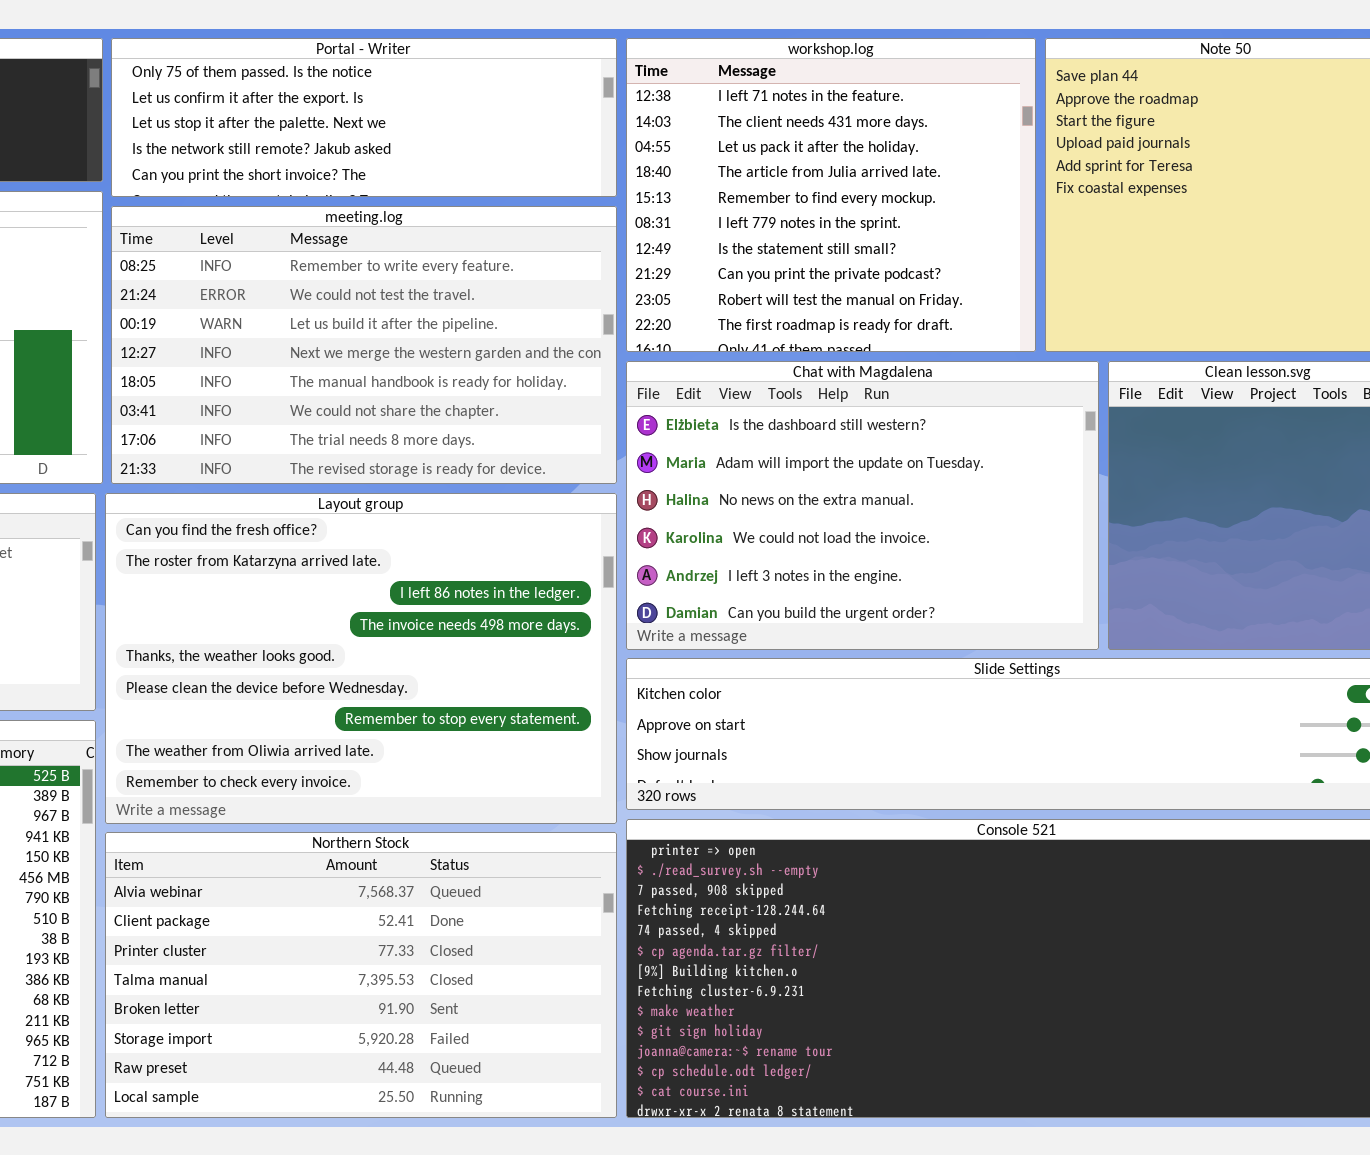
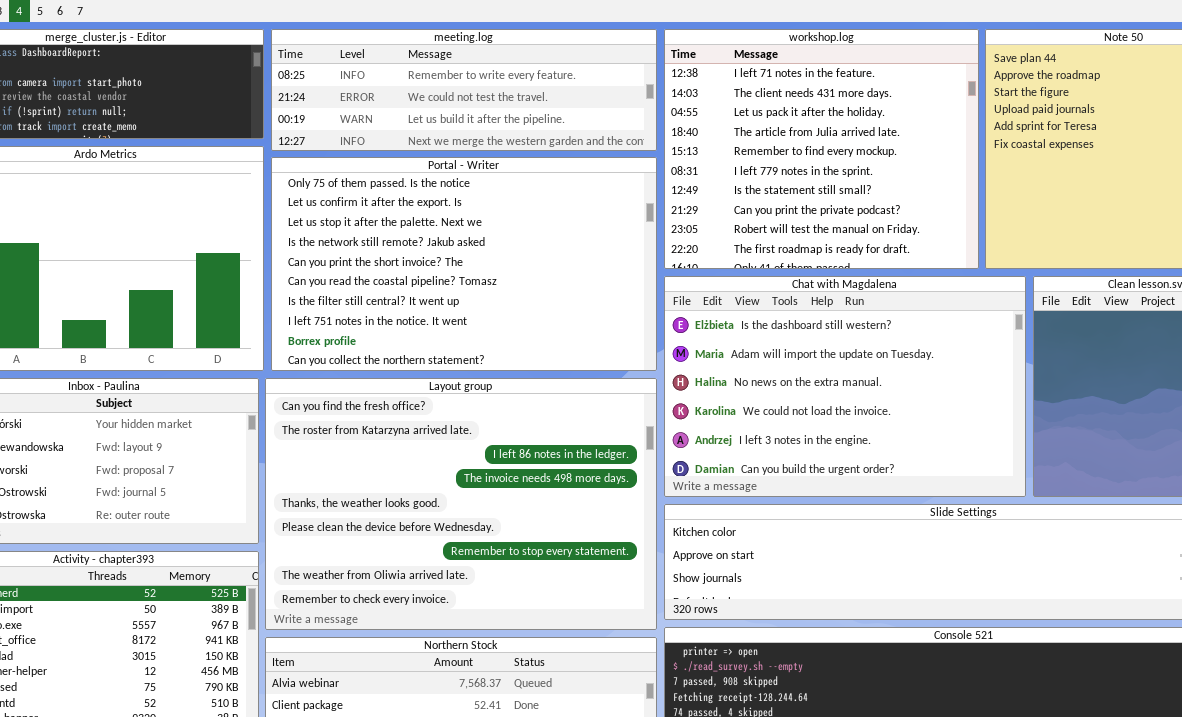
Portal - Writer: [111,38,617,197] -> [271,157,657,371], moved, resized
meeting.log: [111,206,617,484] -> [271,29,657,151], moved, resized

